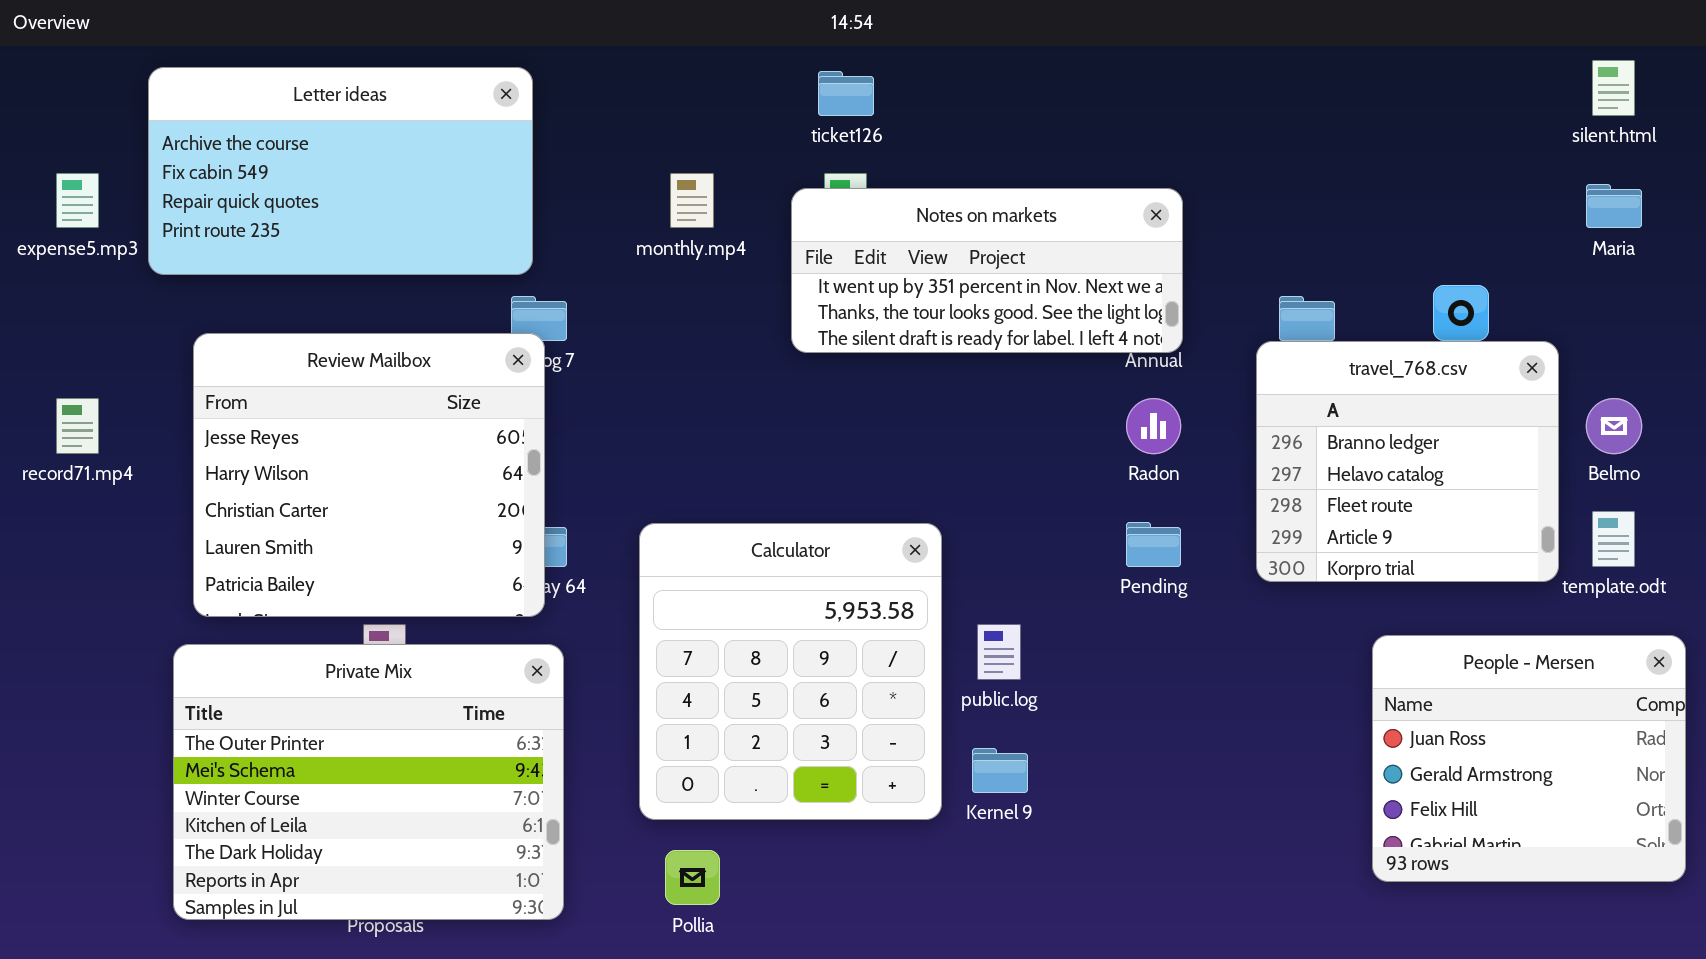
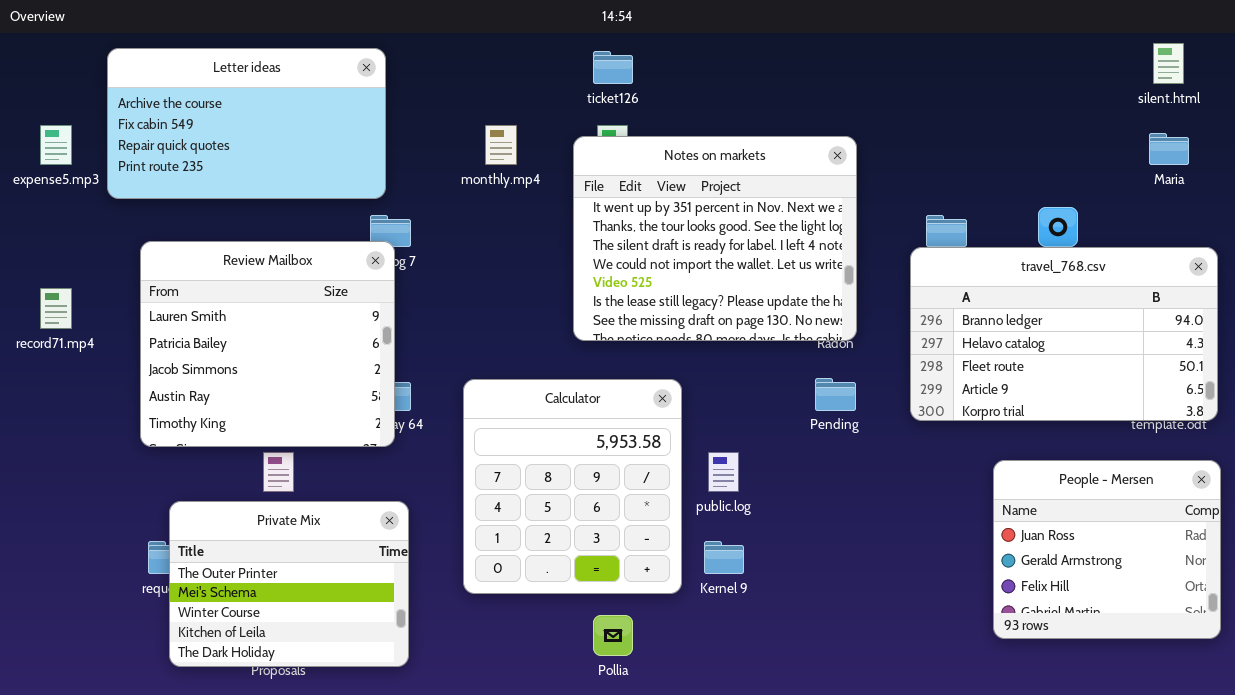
Notes on markets: [791,188,1183,353] -> [573,136,857,341], resized
Review Mailbox: [193,333,545,617] -> [140,241,395,447], scrolled down 3 rows
travel_768.csv: [1256,341,1559,582] -> [910,247,1218,421], resized
Private Mix: [173,644,564,920] -> [169,501,409,667], resized
Pollia: [665,850,720,905] -> [593,615,633,656], moved

